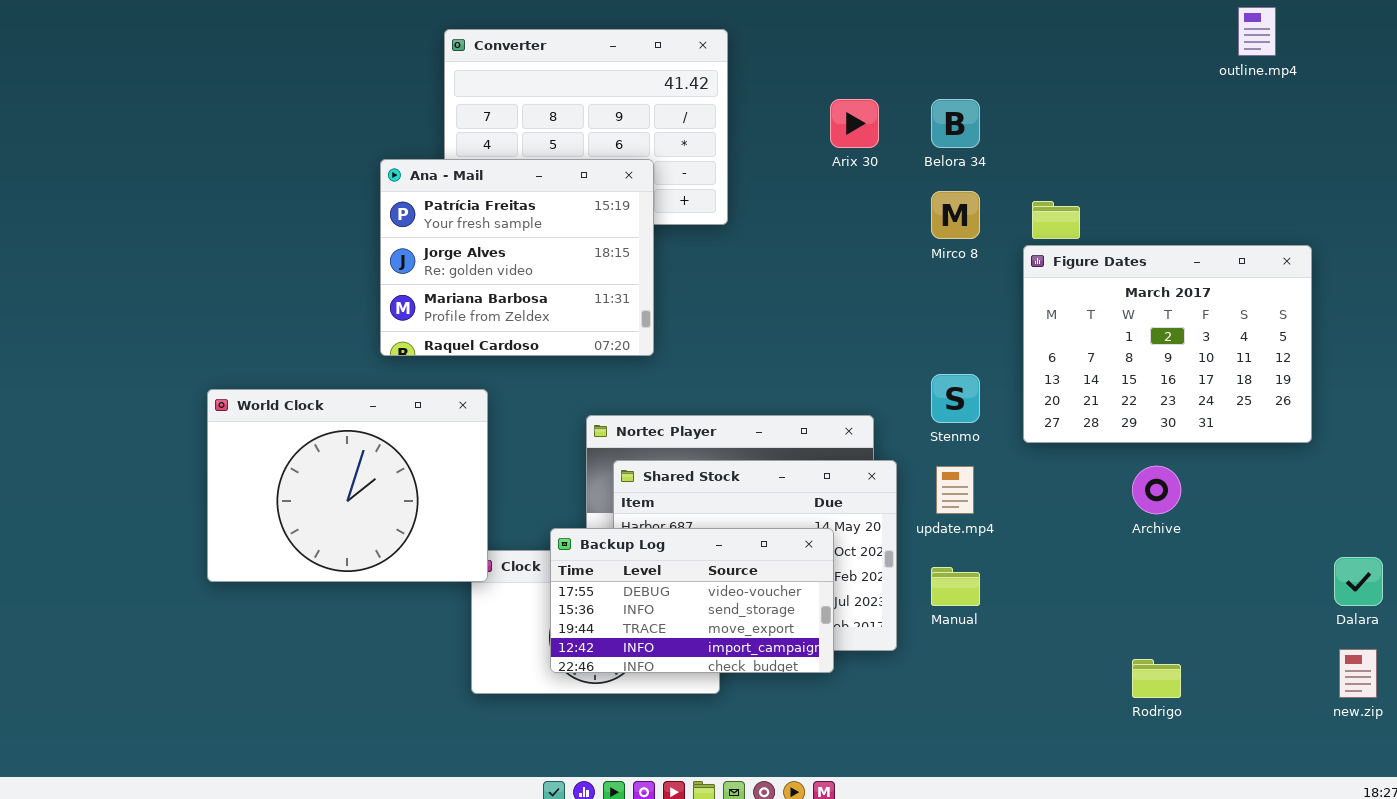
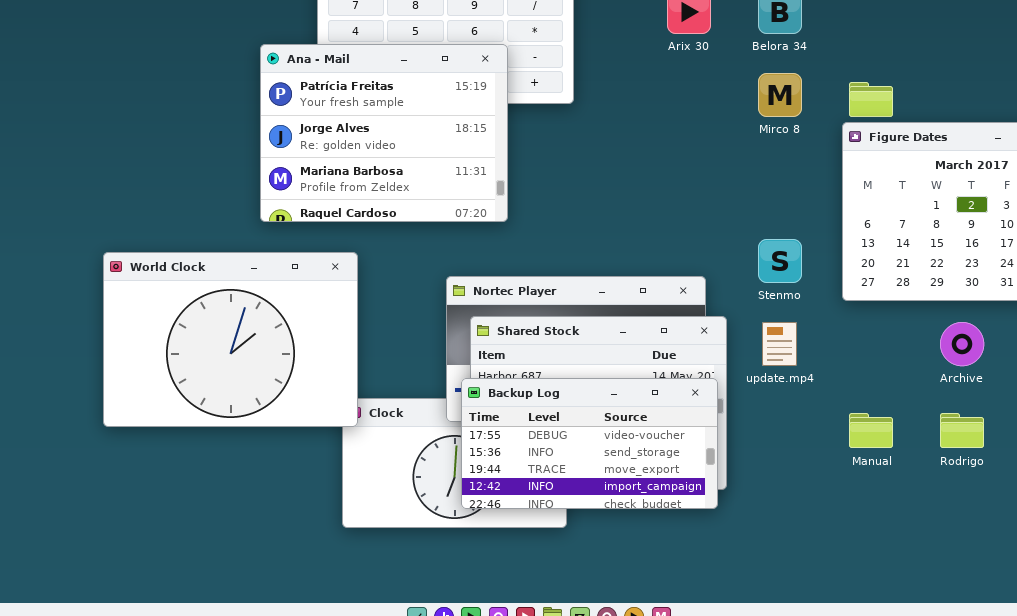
Backup Log: [550,528,834,673] -> [461,378,718,509], moved
Manual: [931,567,980,606] -> [849,413,893,448], moved
Rodrigo: [1132,659,1181,698] -> [940,413,984,448], moved

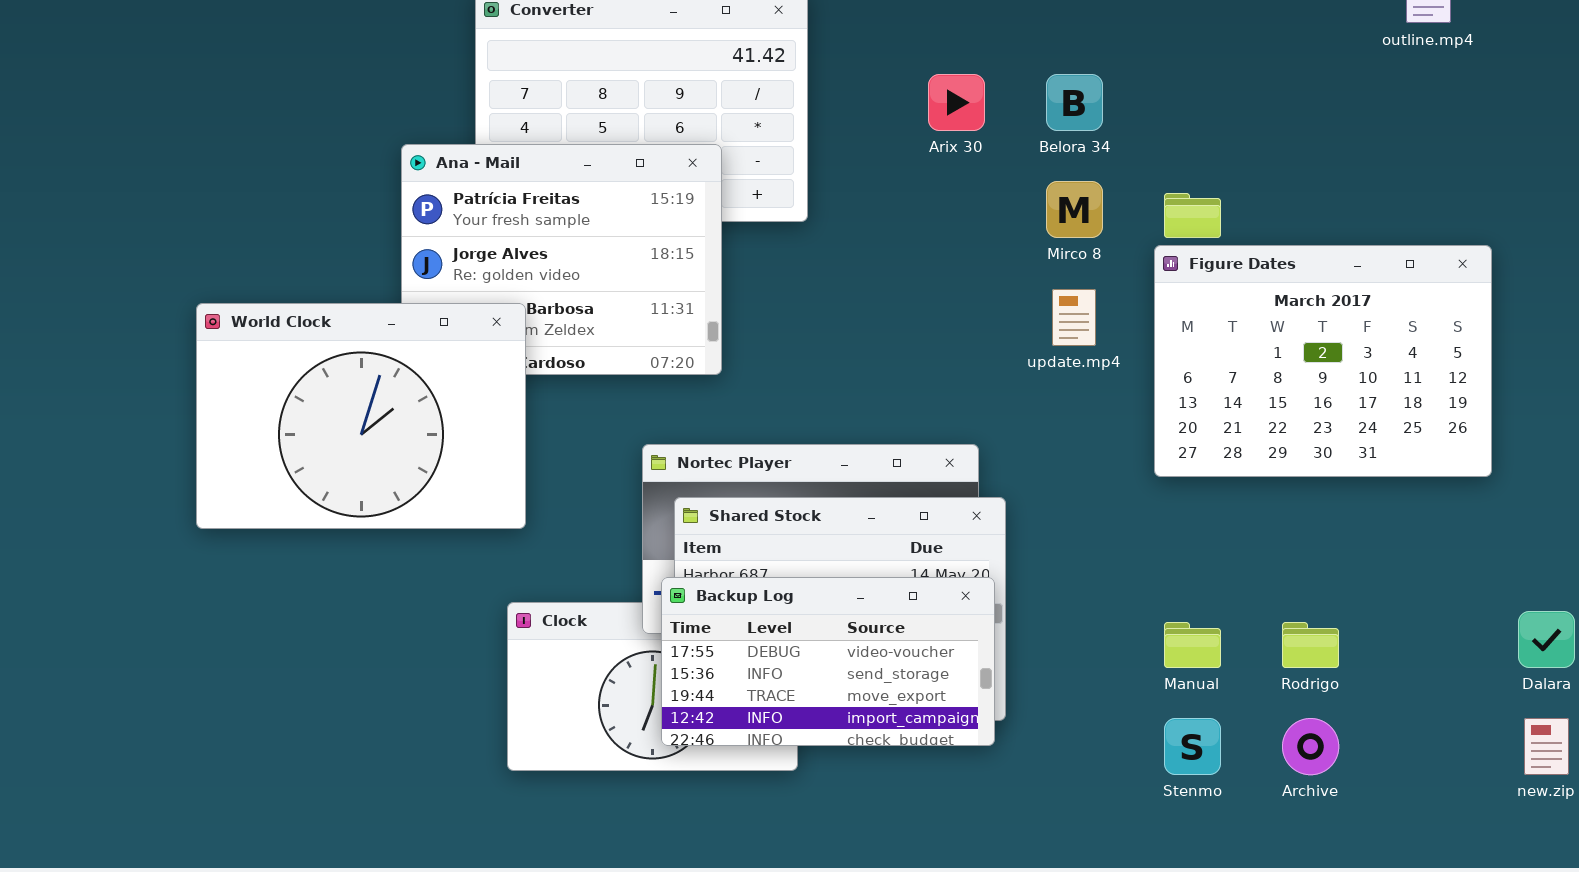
Stenmo: [758,239,802,283] -> [1164,718,1221,775], moved
World Clock: [103,252,358,427] -> [196,303,526,529], moved
update.mp4: [762,322,797,366] -> [1052,289,1096,346], moved
Archive: [940,322,984,366] -> [1282,718,1339,775], moved

